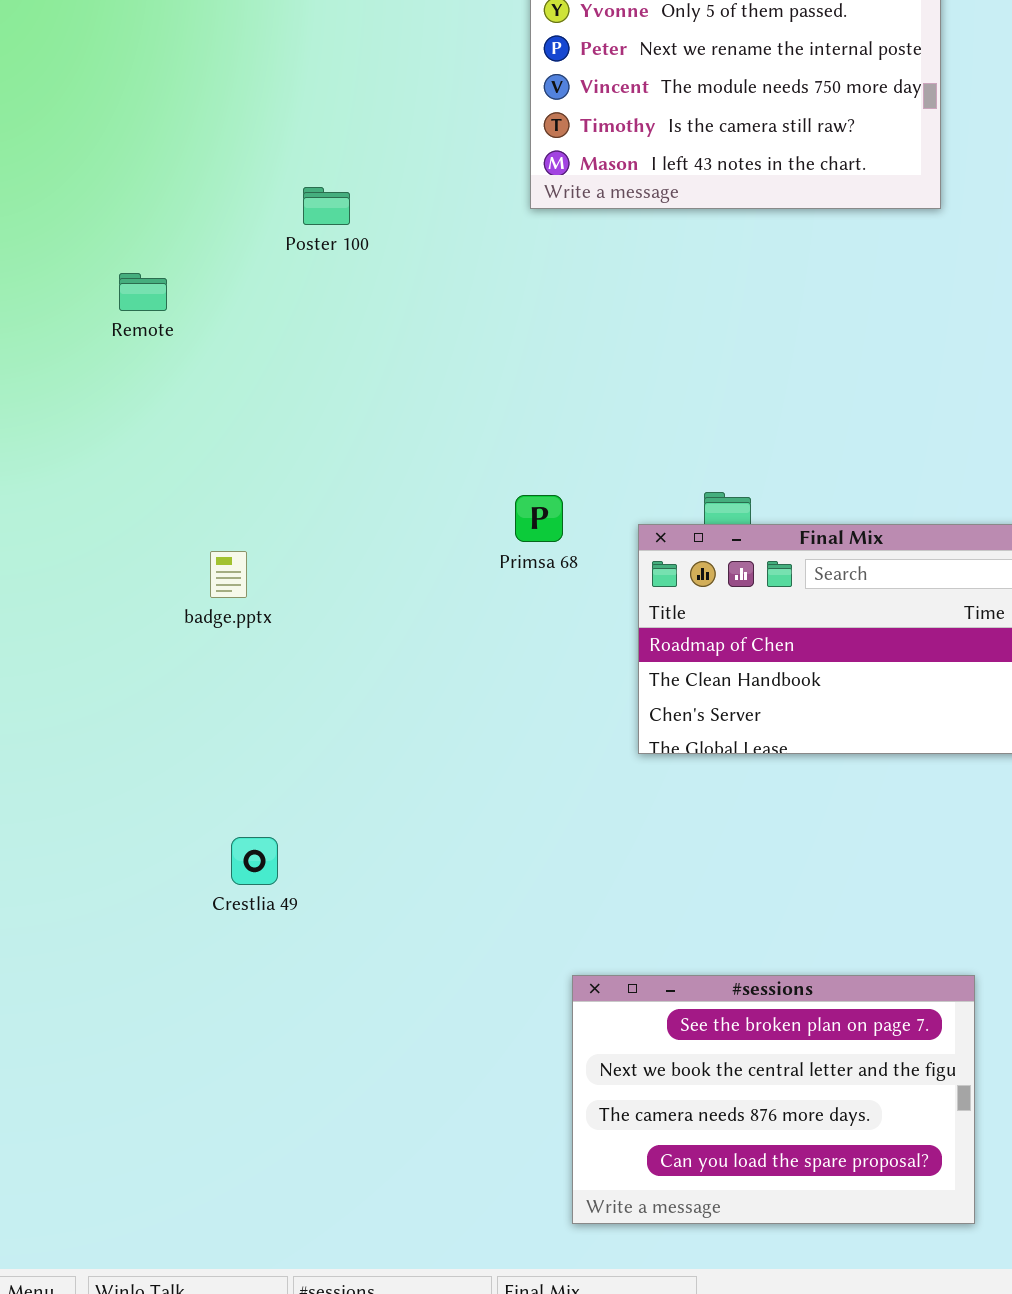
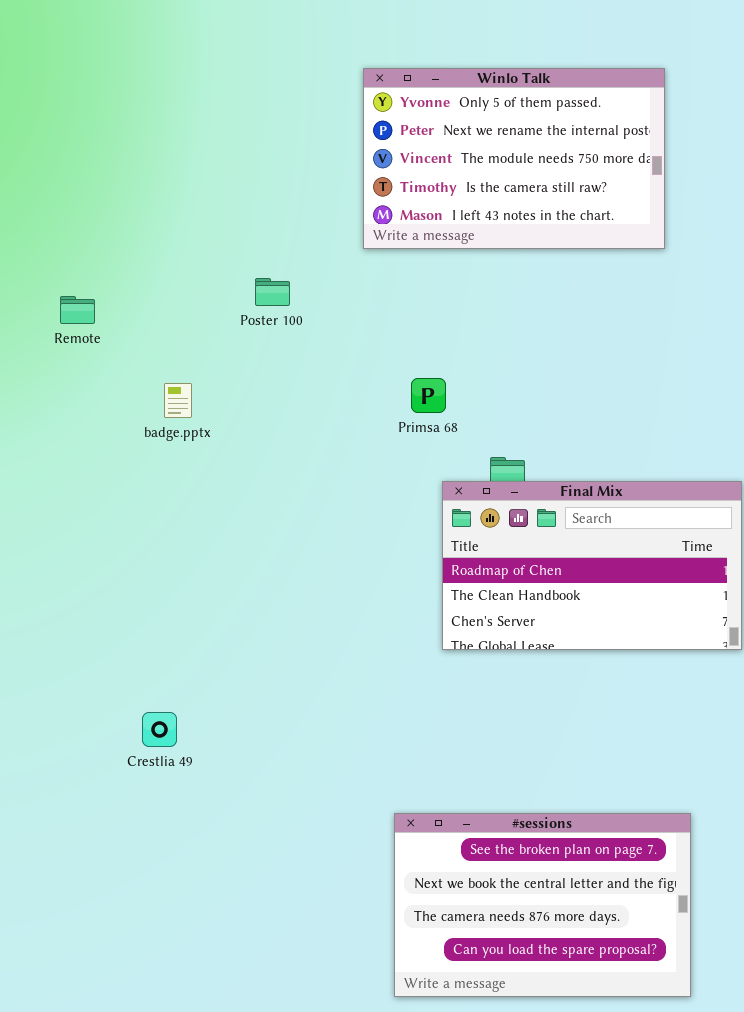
Poster 100: [303,187,350,225] -> [255,278,290,306], moved
Primsa 68: [515,495,563,542] -> [411,378,446,413], moved
badge.pptx: [210,551,247,598] -> [164,383,192,418], moved

